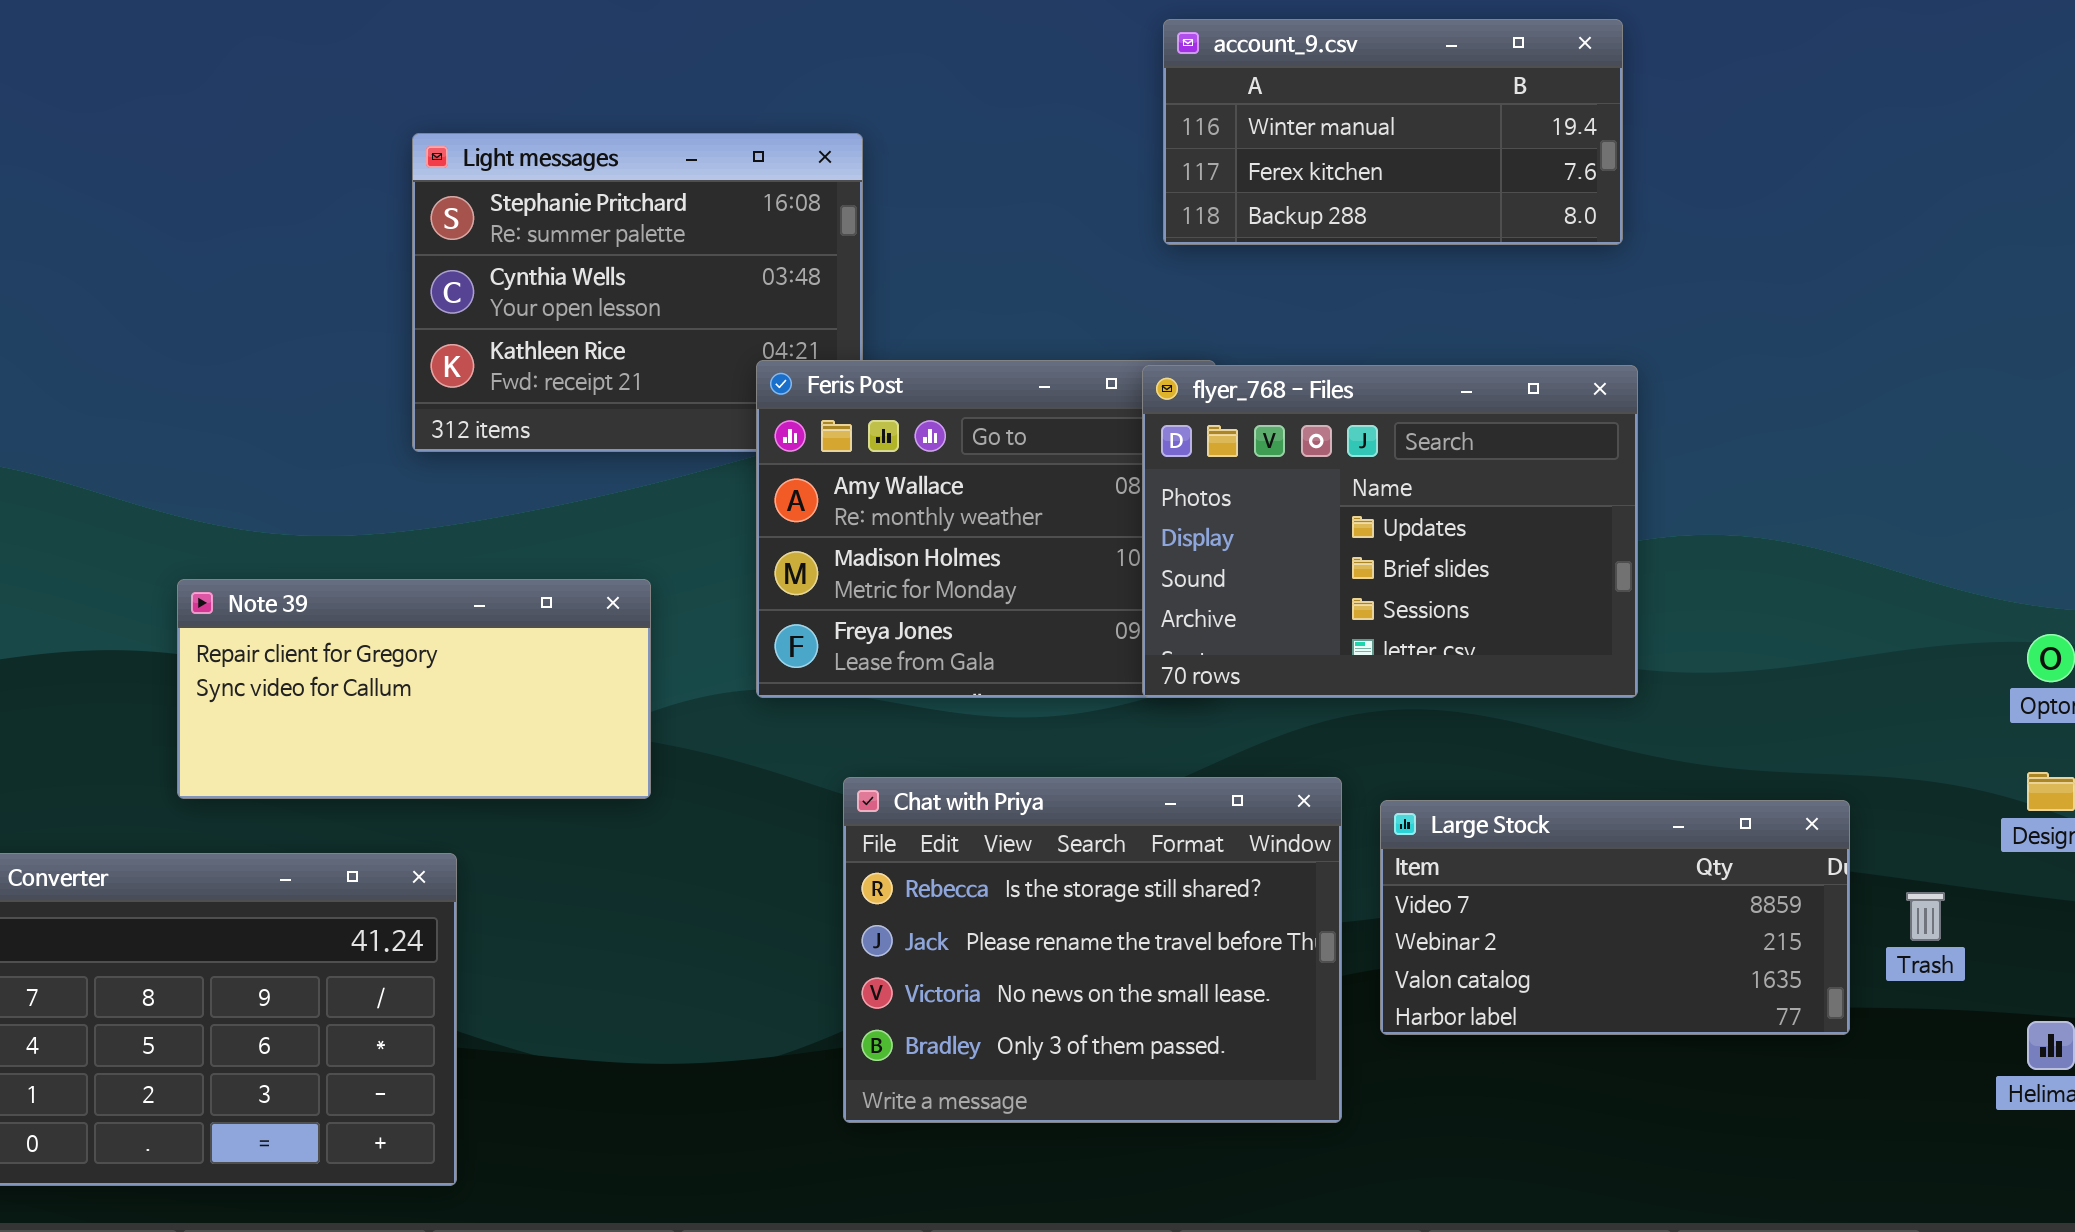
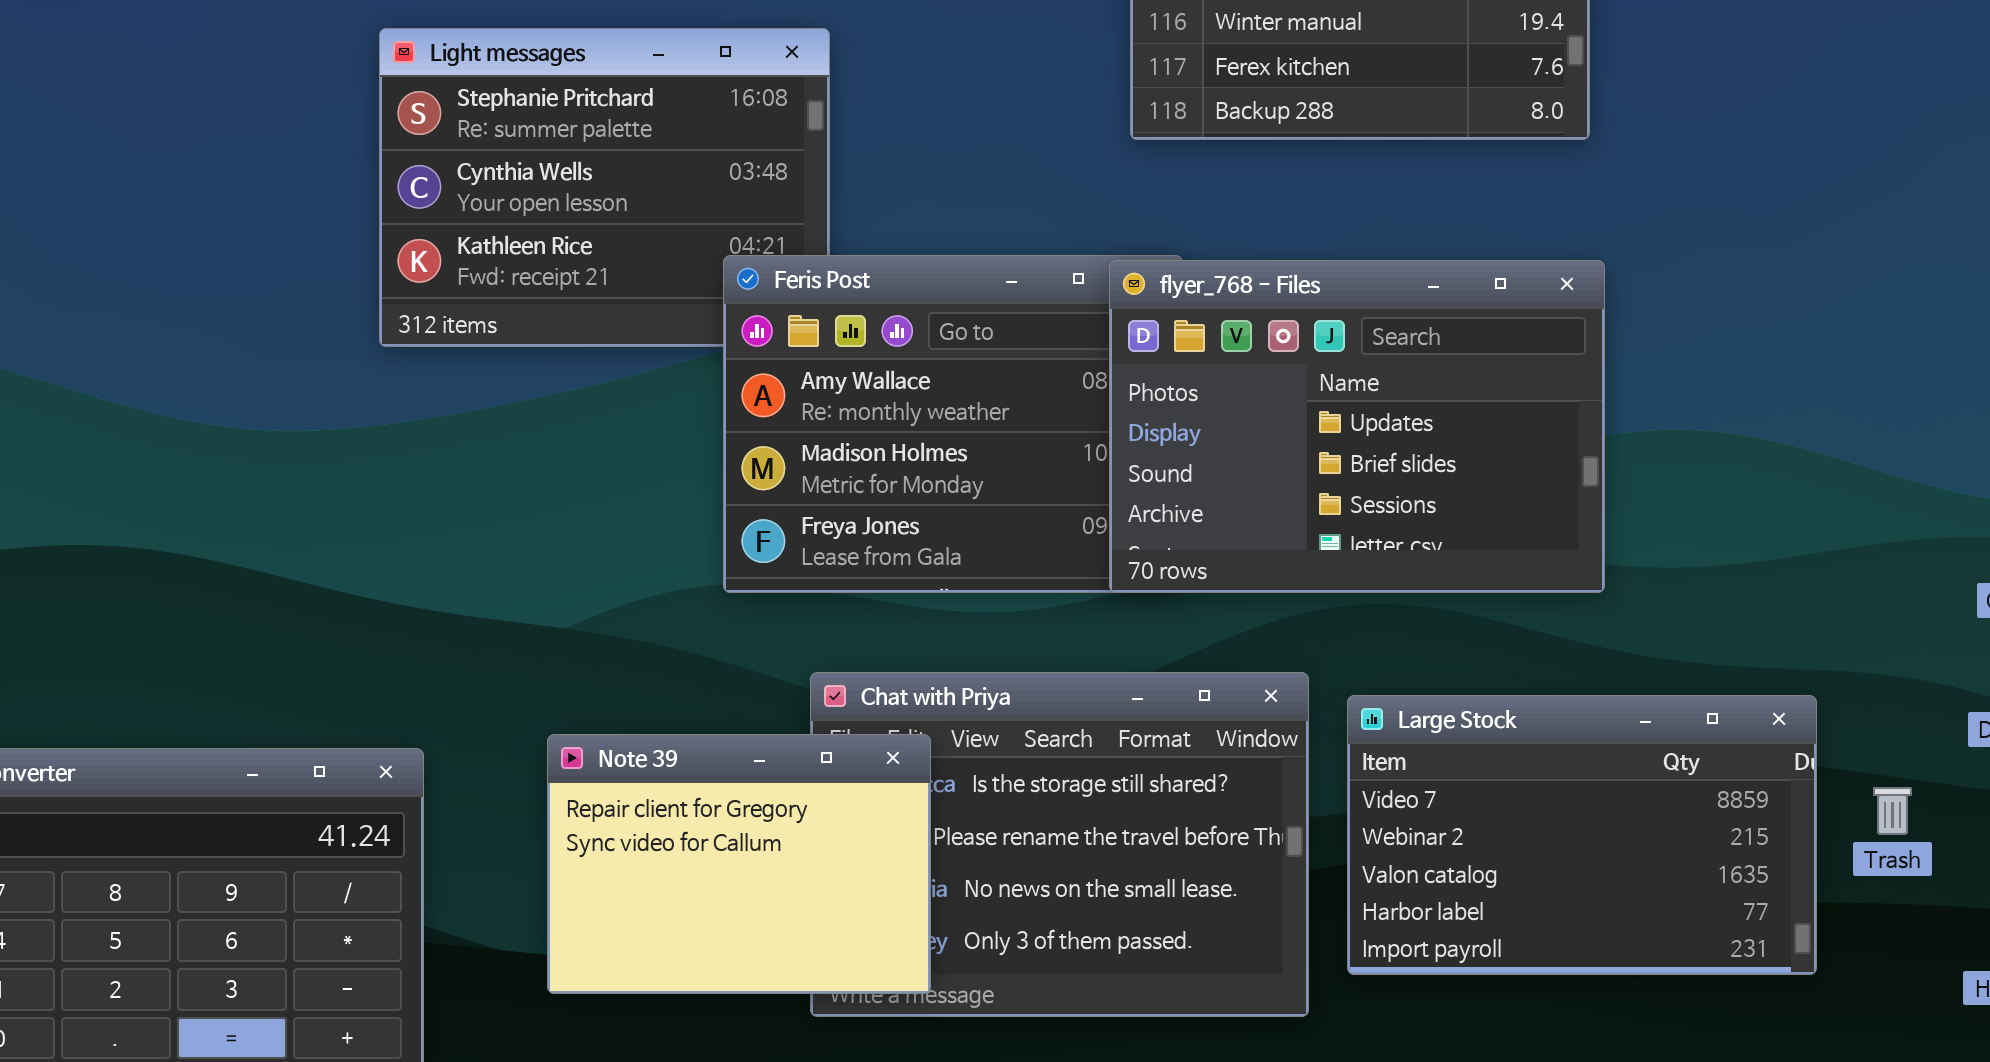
Note 39: [177,579,651,799] -> [547,734,931,994], moved, resized
Large Stock: [1380,800,1850,1035] -> [1347,695,1817,975], resized

